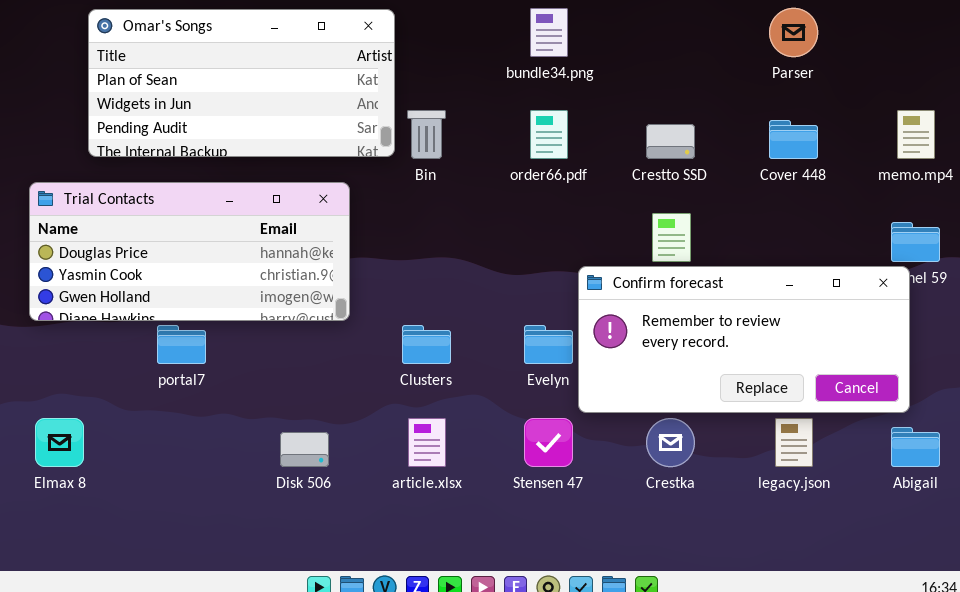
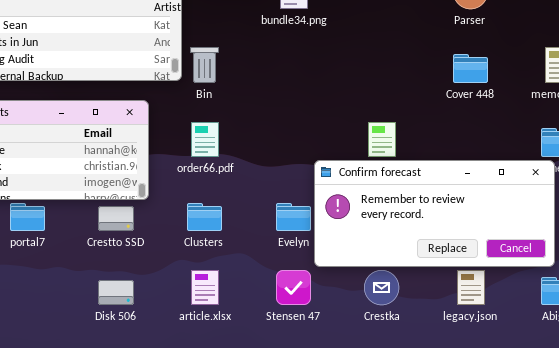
order66.pdf: [530,110,568,159] -> [191,122,219,157], moved
Crestto SSD: [646,124,695,159] -> [98,206,134,231], moved

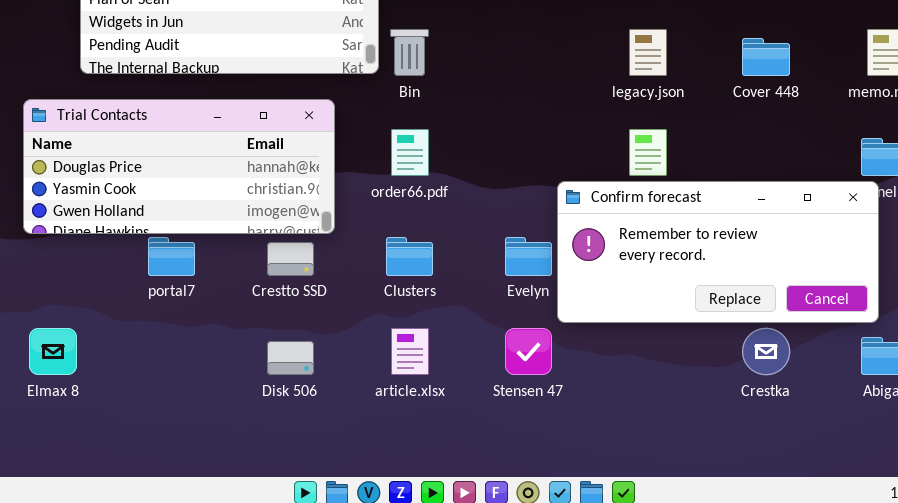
Crestka: [364,270,399,305] -> [742,328,790,375], moved
legacy.json: [457,270,485,305] -> [629,29,667,76], moved

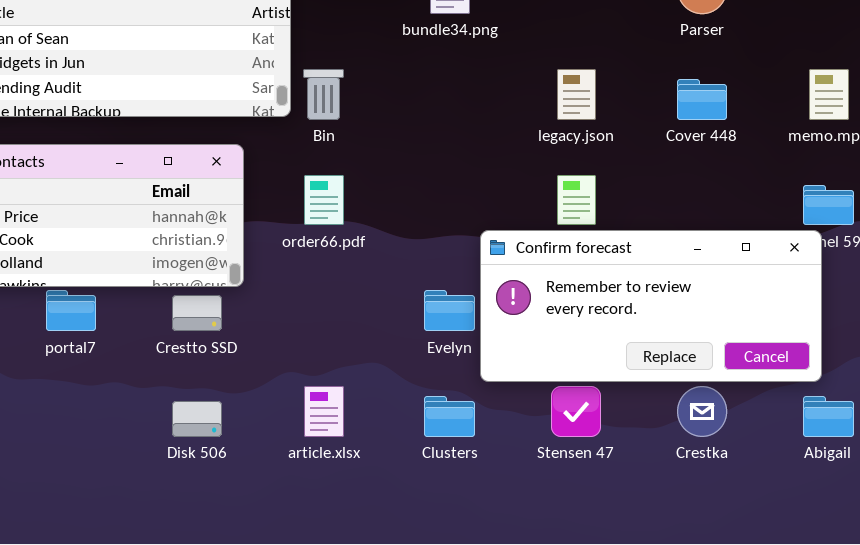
Clusters: [386,237,433,276] -> [424,396,475,437], moved
Stensen 47: [505,328,552,375] -> [551,386,601,437], moved

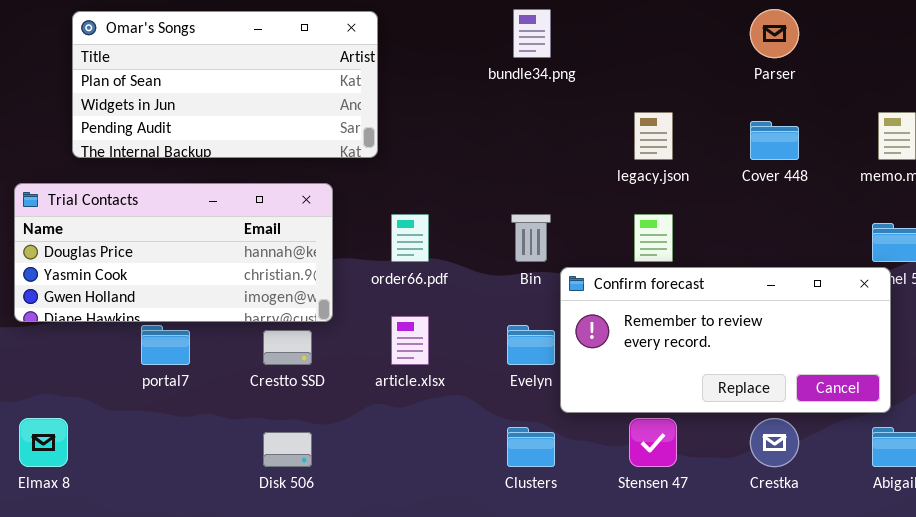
Bin: [303,69,344,120] -> [511,214,551,262], moved
article.xlsx: [304,386,344,437] -> [391,316,429,365], moved

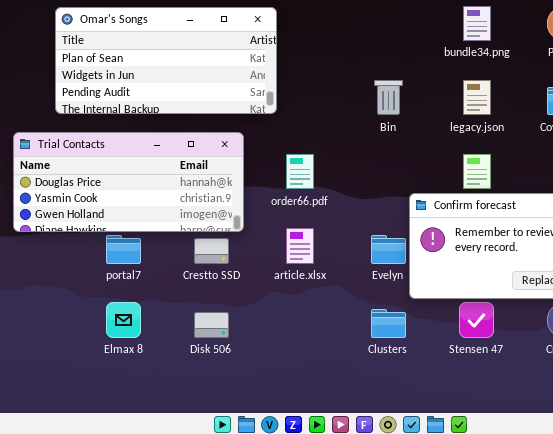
bundle34.png: [513,9,551,58] -> [463,6,491,41], moved
Bin: [511,214,551,262] -> [374,80,403,115], moved
Elmax 8: [19,418,68,467] -> [106,302,141,338], moved

